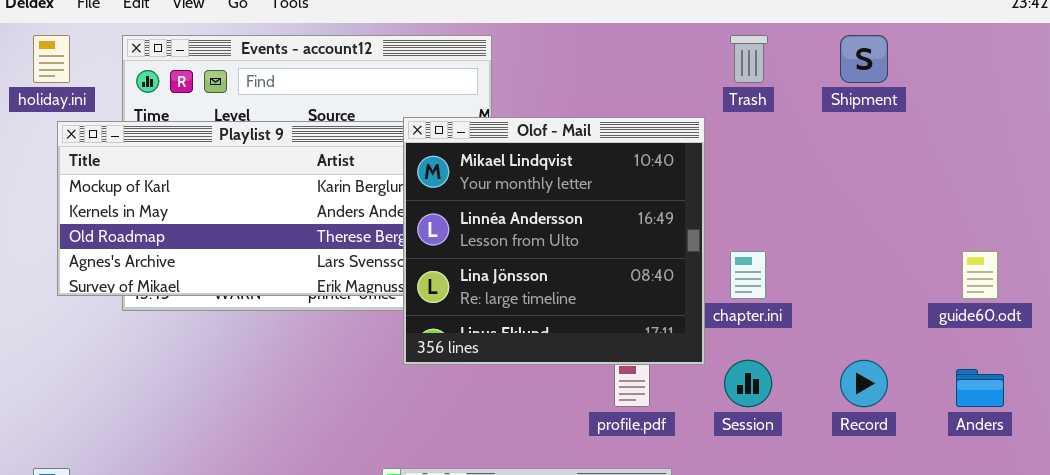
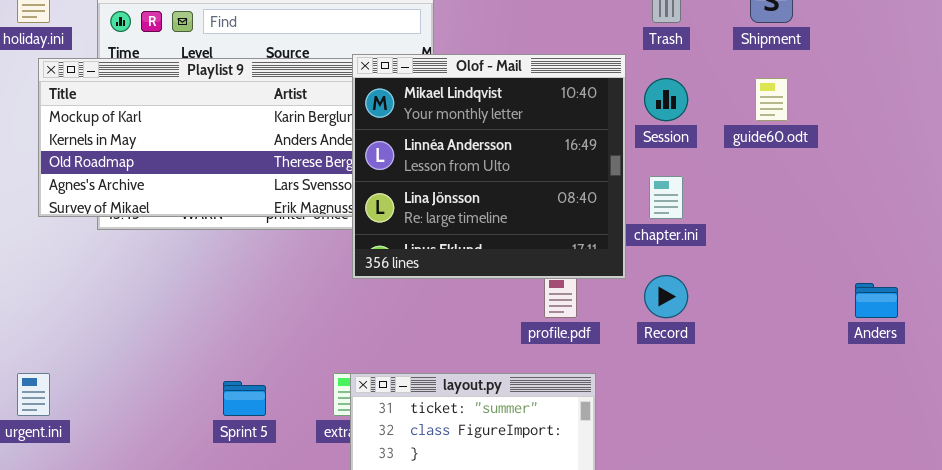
guide60.odt: [962,251,998,299] -> [755,78,788,121], moved
Session: [724,360,772,407] -> [644,78,688,121], moved
Record: [840,360,888,407] -> [644,275,688,318], moved

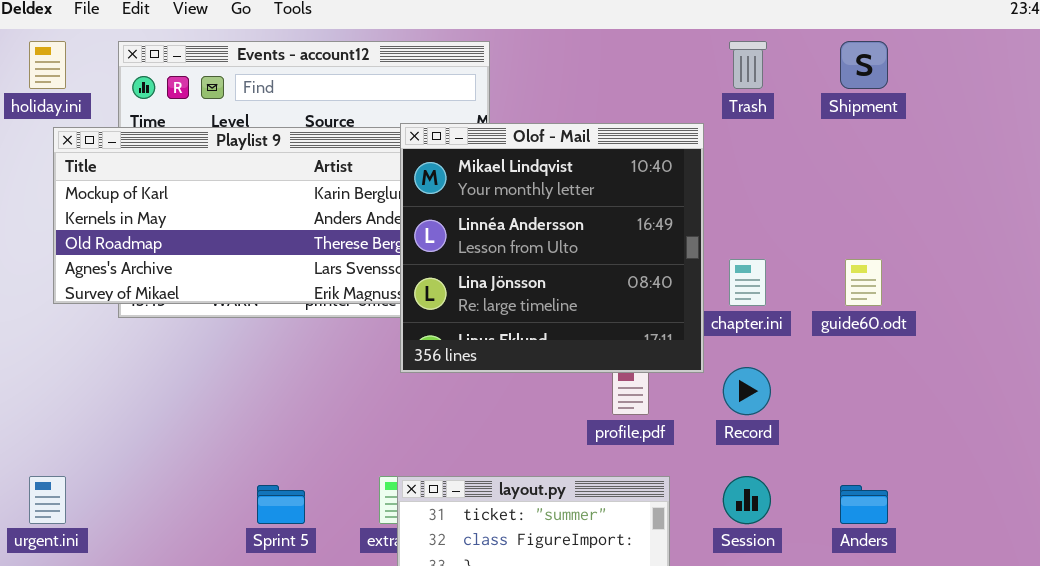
Session: [644,78,688,121] -> [723,476,771,524], moved
guide60.odt: [755,78,788,121] -> [845,259,882,306], moved
Anders: [855,283,898,318] -> [840,485,888,524], moved

